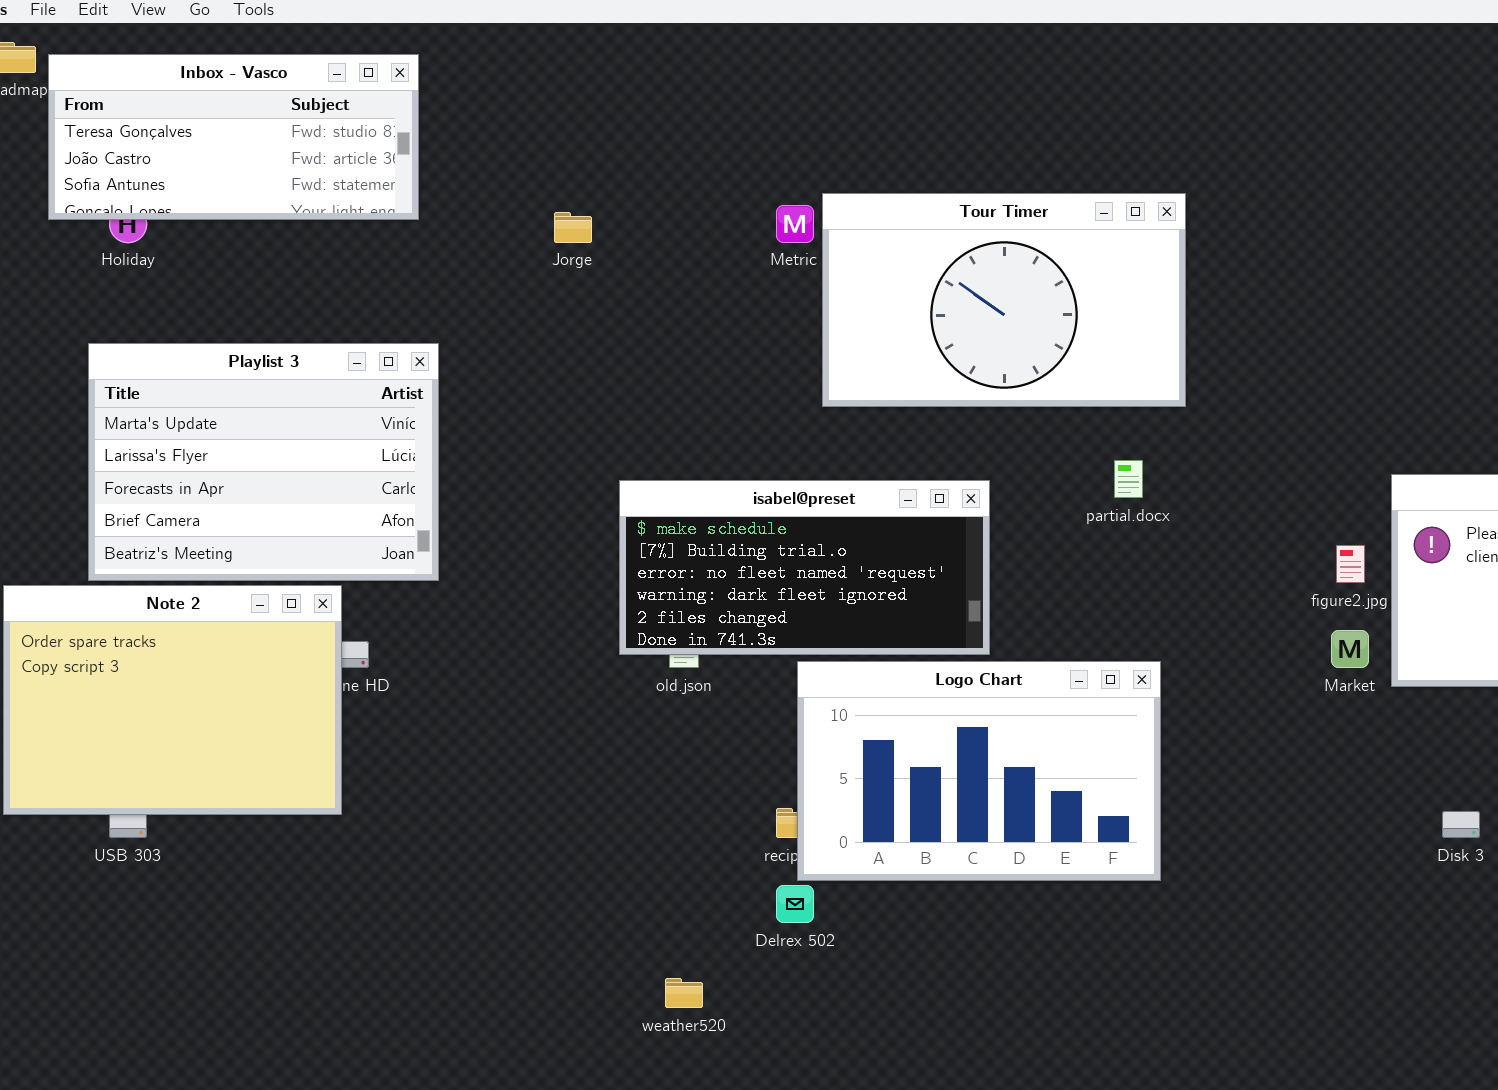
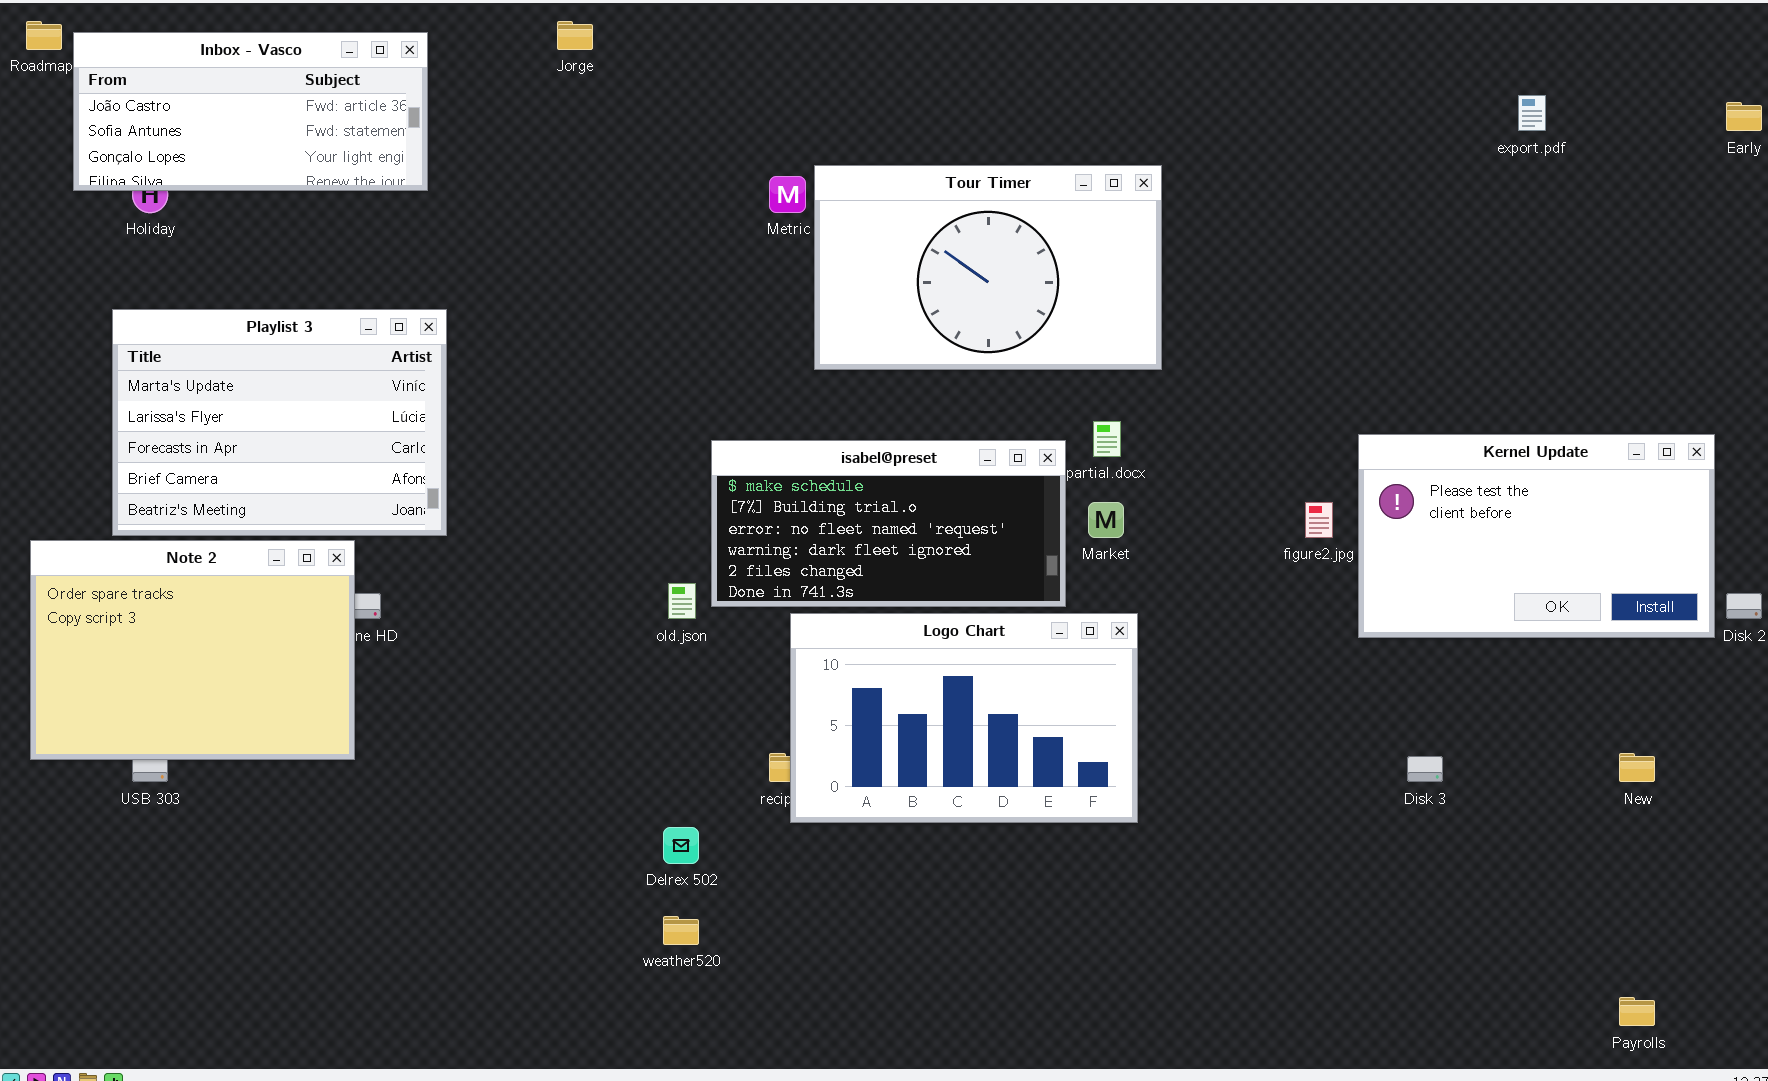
Inbox - Vasco: [48,54,419,220] -> [73,32,428,191], scrolled down 1 row
Jorge: [554,212,592,243] -> [557,21,593,50], moved
isabel@preset: [619,480,990,655] -> [711,440,1066,607], moved
Market: [1331,630,1369,668] -> [1088,502,1124,538], moved
Delrex 502: [776,885,814,923] -> [663,827,699,864], moved

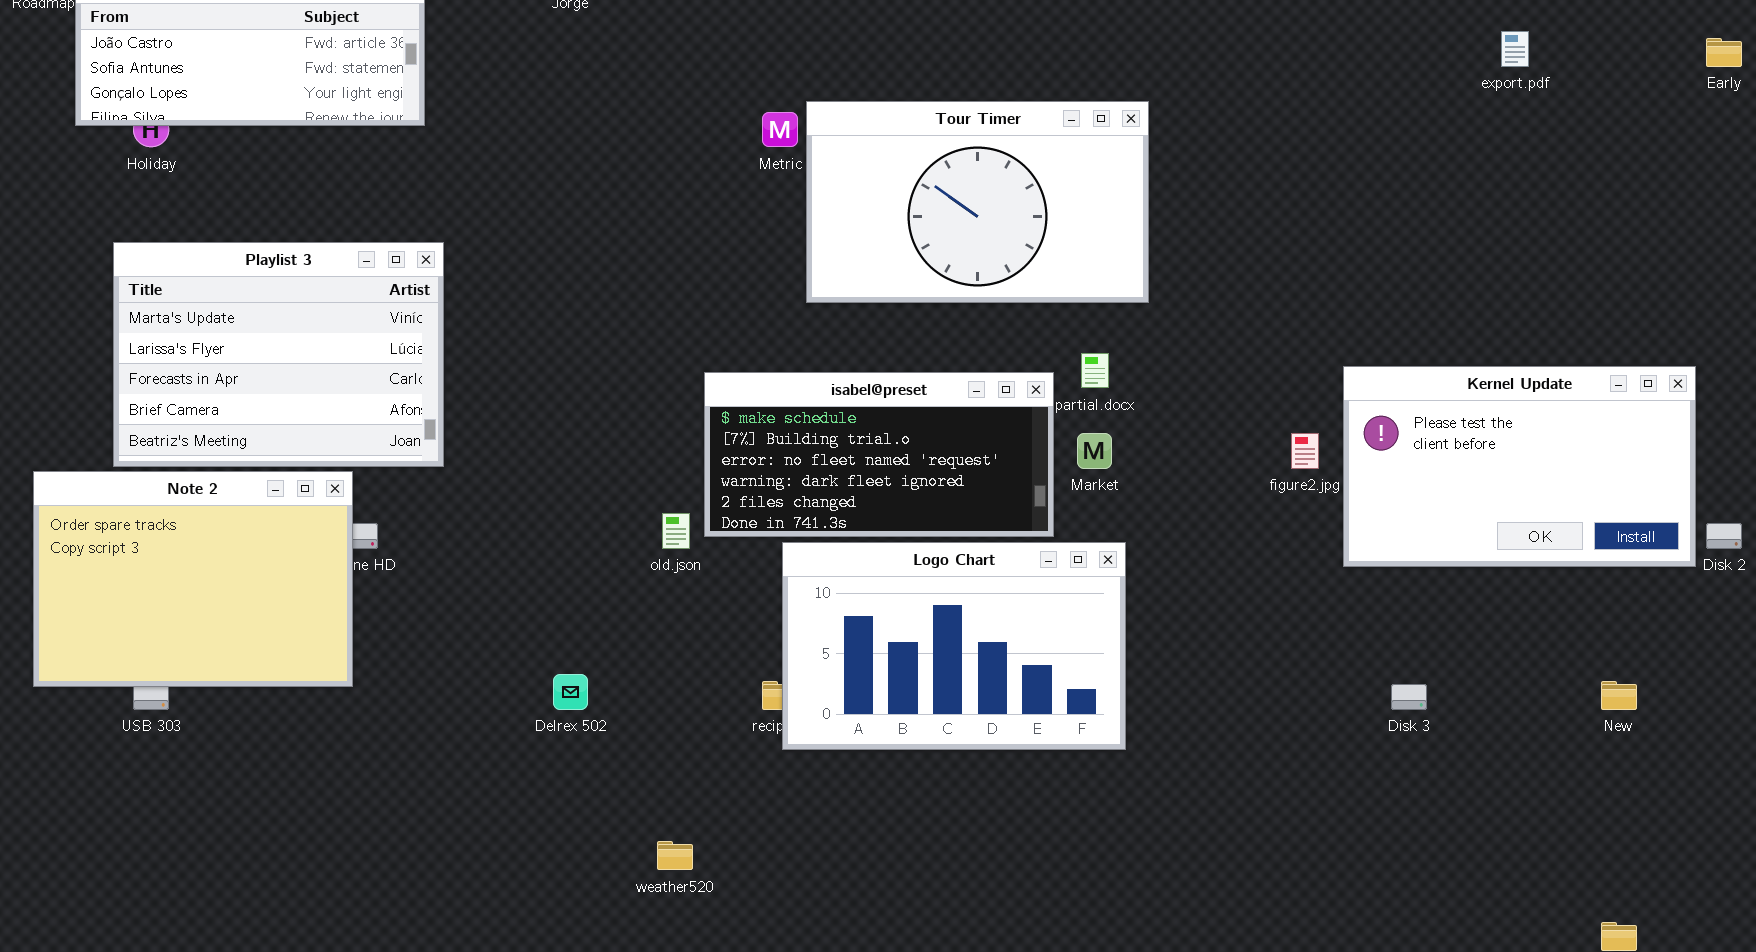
Delrex 502: [663,827,699,864] -> [553,674,588,710], moved

